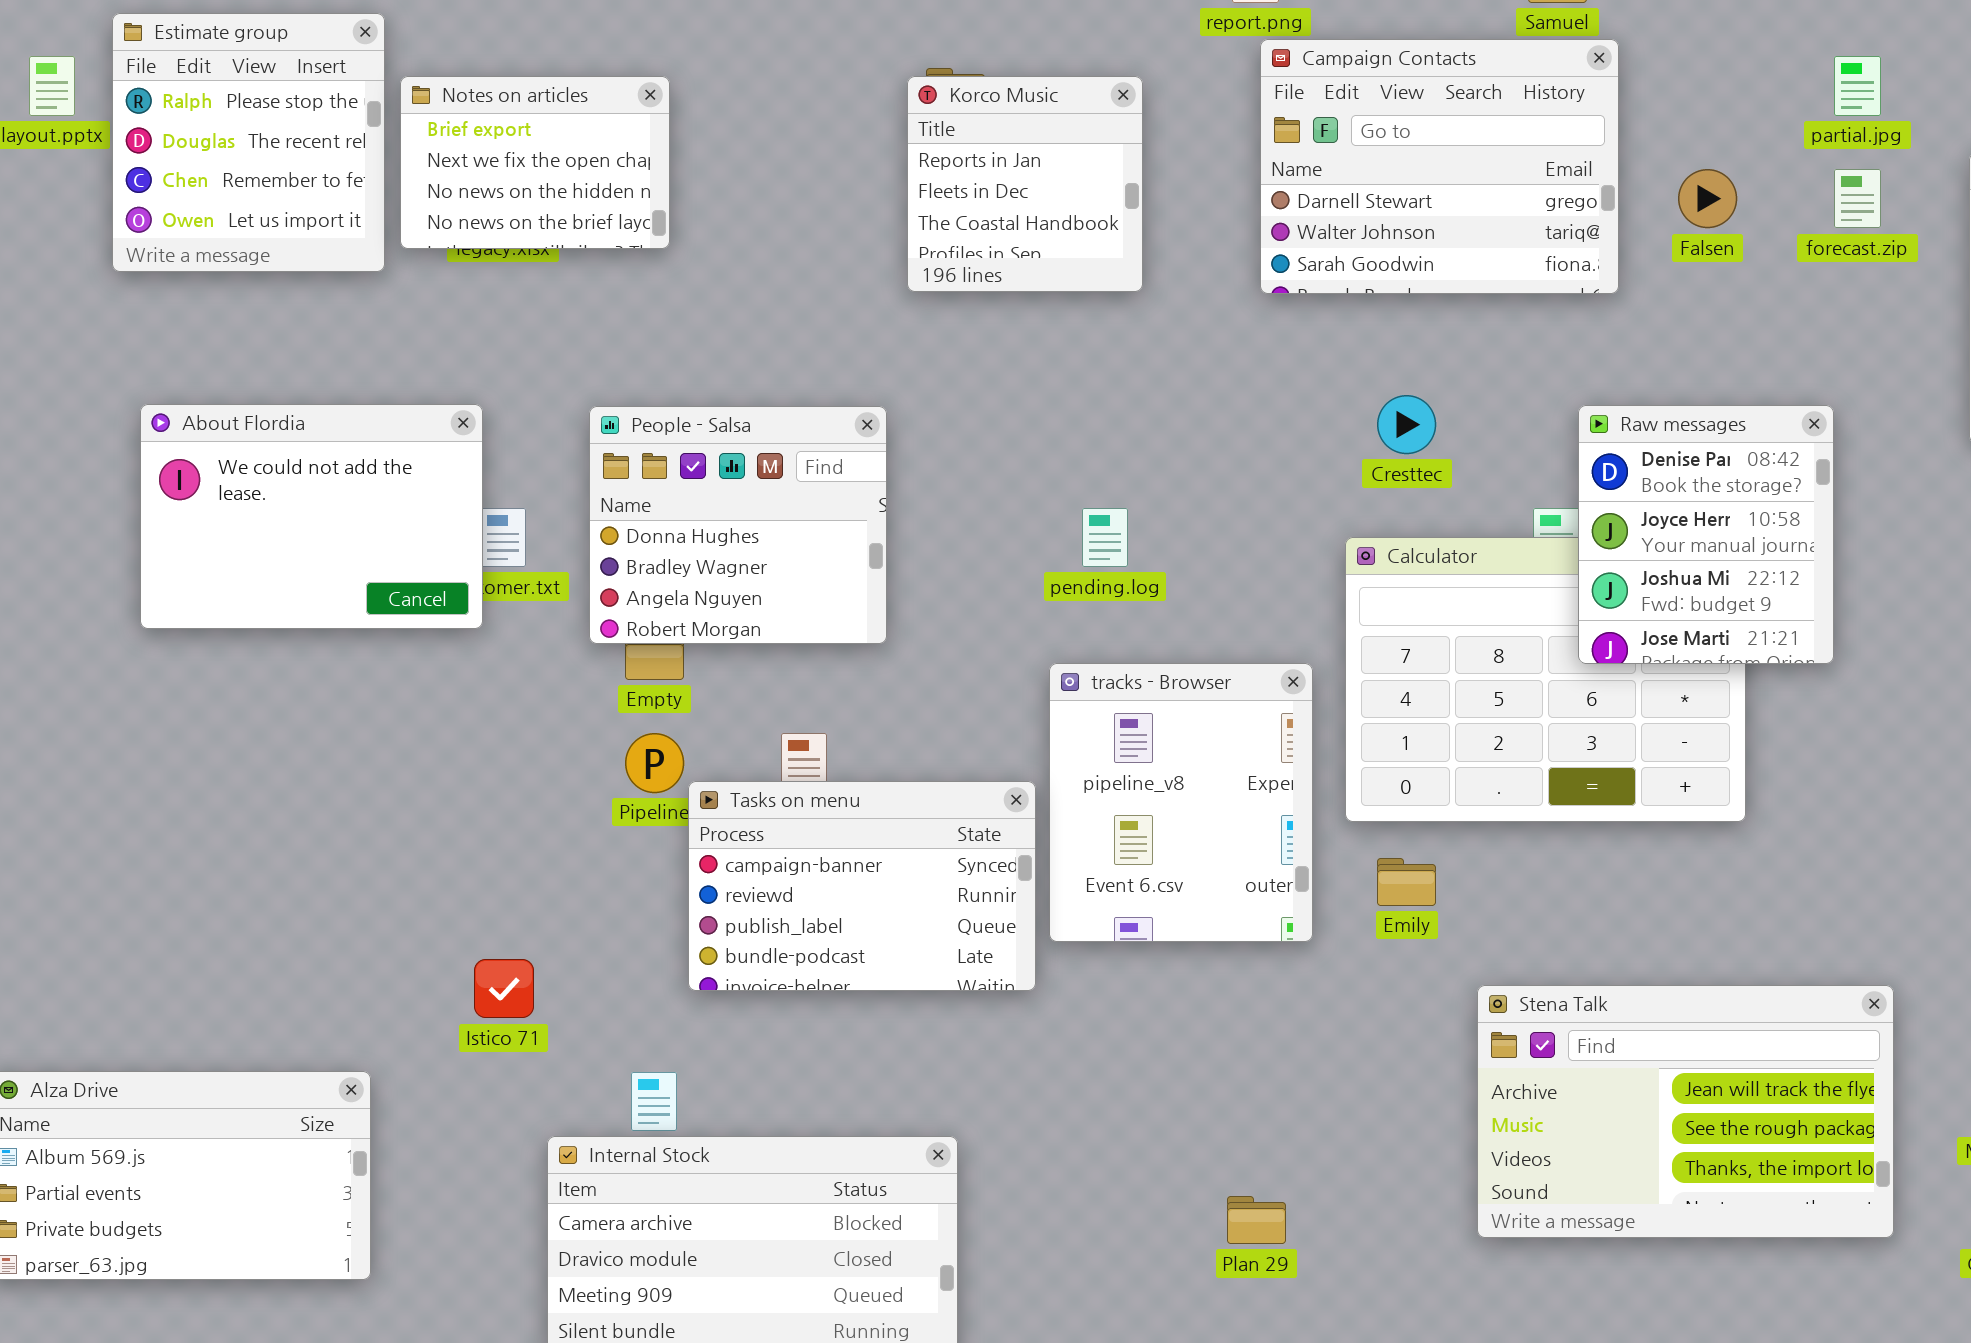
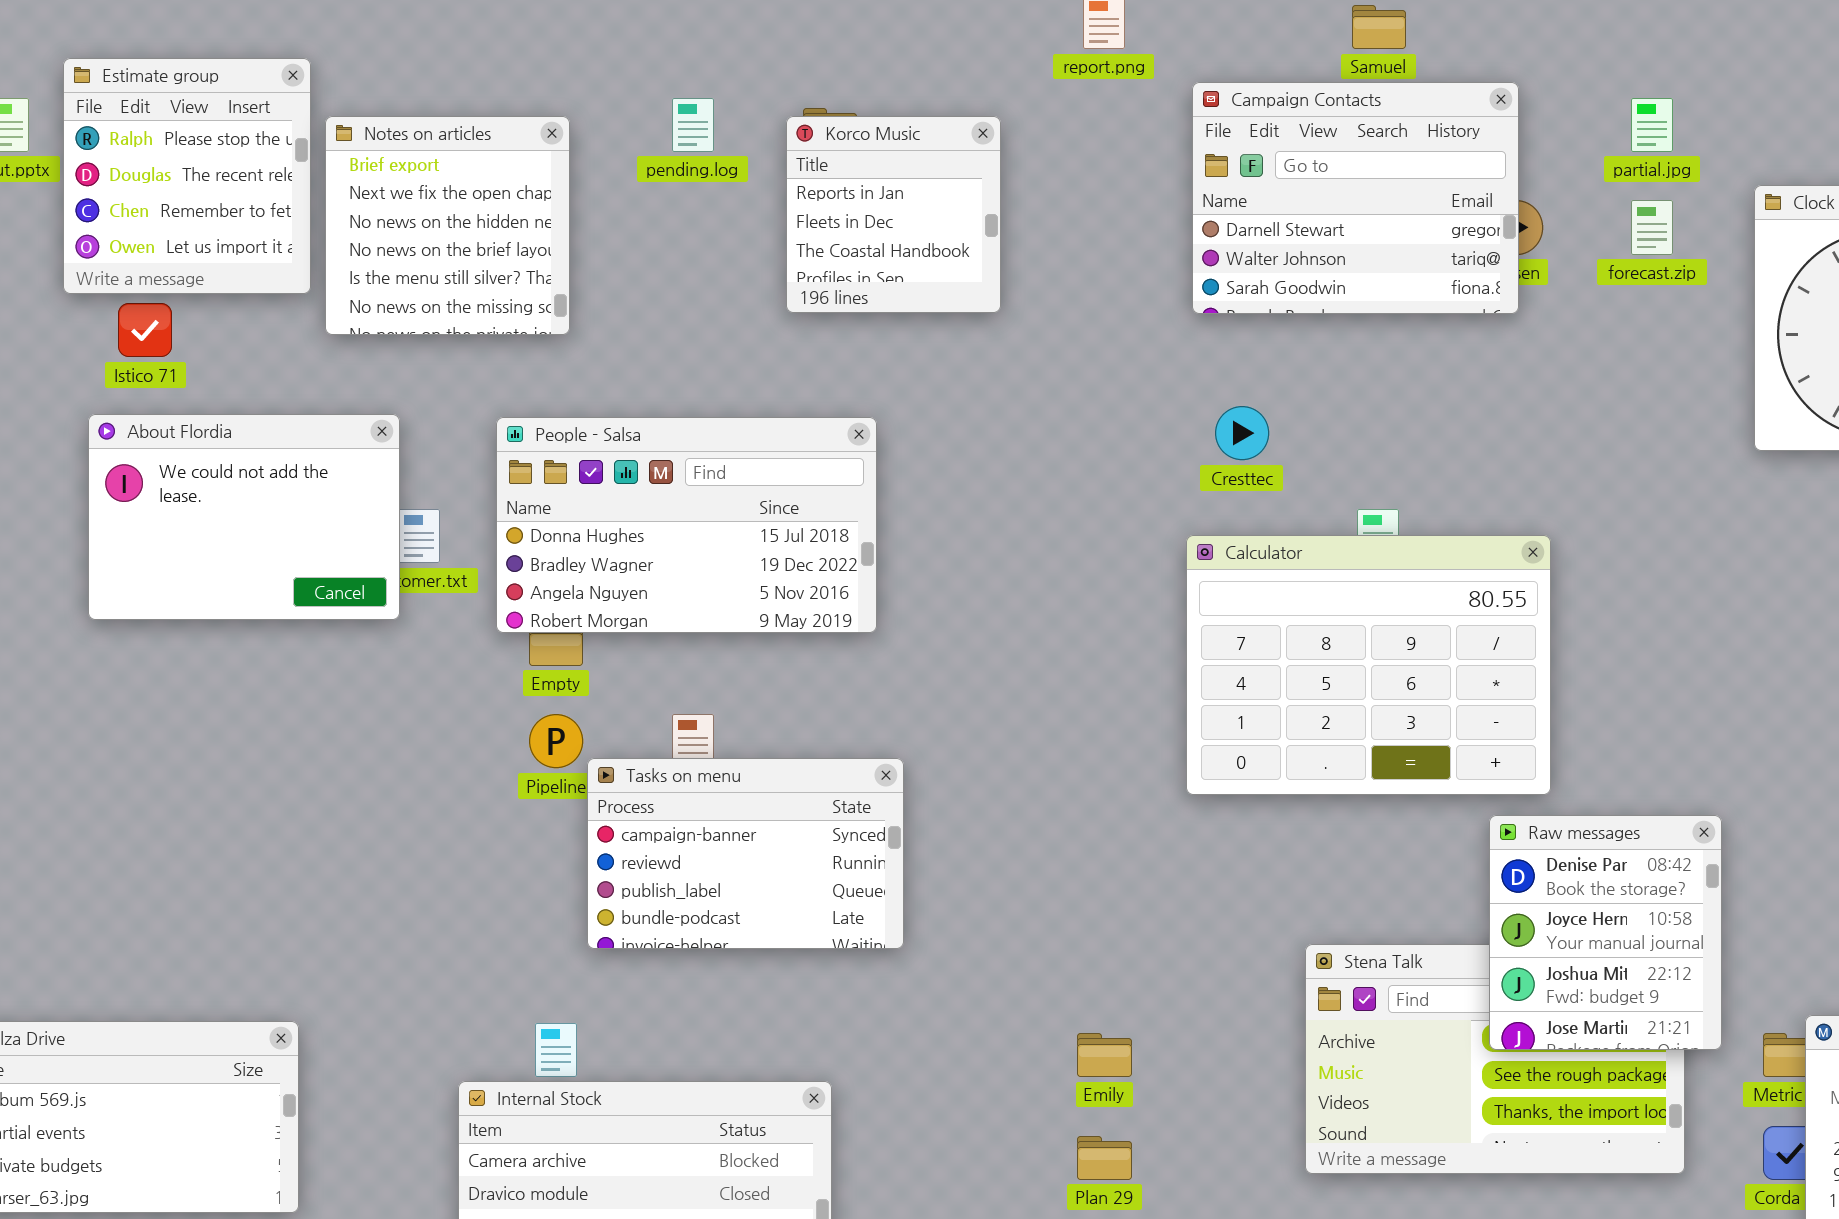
Campaign Contacts: [1260,39,1619,294] -> [1192,82,1519,314], moved
Notes on articles: [400,76,670,249] -> [325,116,570,335], resized
Raw messages: [1578,405,1834,664] -> [1489,815,1722,1050], moved
People - Salsa: [589,406,887,644] -> [496,417,877,633], resized
pending.log: [1082,508,1128,567] -> [672,98,714,152], moved
tracks - Browser: [1049,663,1313,942] -> none, closed
Emily: [1377,858,1436,906] -> [1077,1033,1132,1077], moved
Istico 71: [474,959,534,1018] -> [118,303,172,357], moved

